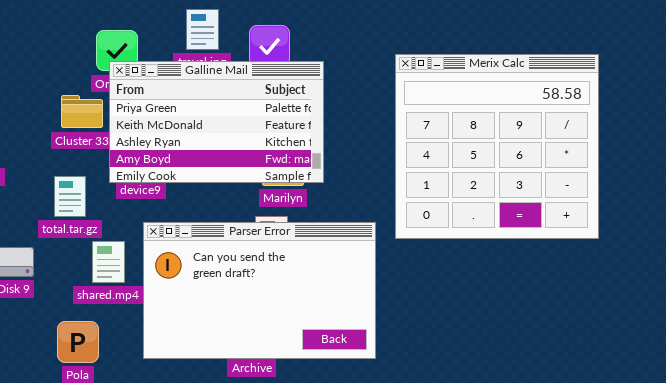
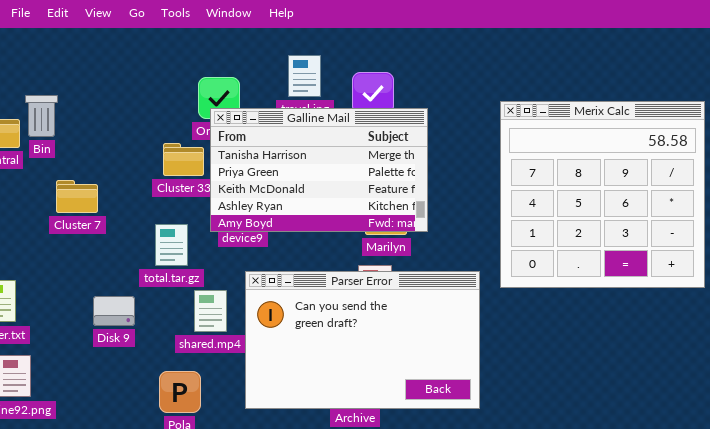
Galline Mail: [109,61,324,183] -> [210,108,428,232], scrolled up 1 row

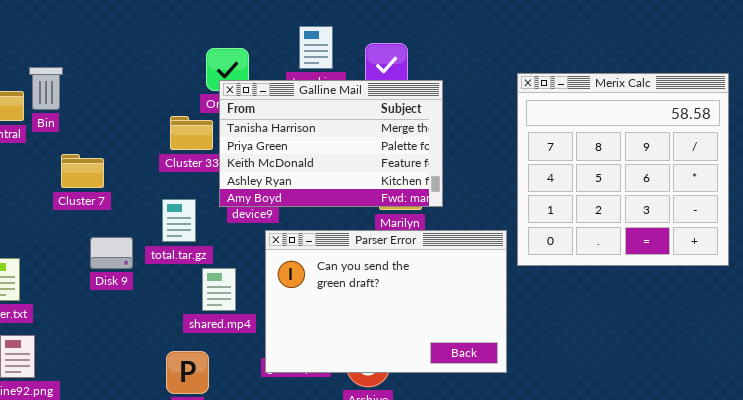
Parser Error: [245,271,480,409] -> [265,230,507,373], moved
Disk 9: [93,296,135,326] -> [90,237,133,269], moved

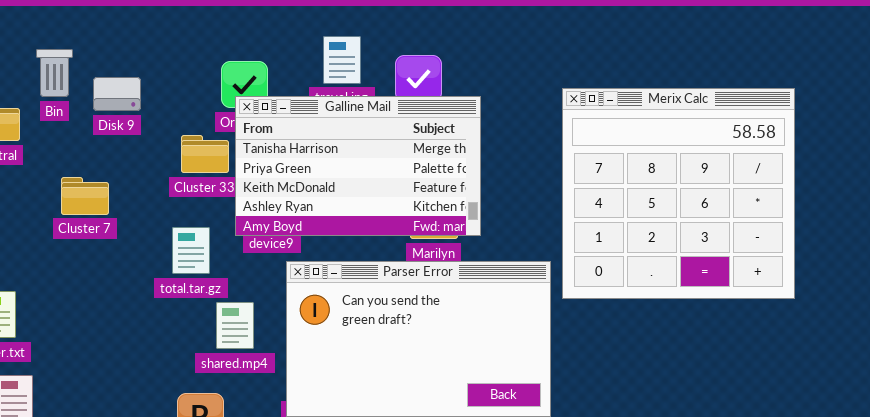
Bin: [29,67,63,110] -> [36,49,73,97], moved
Disk 9: [90,237,133,269] -> [93,77,141,111], moved

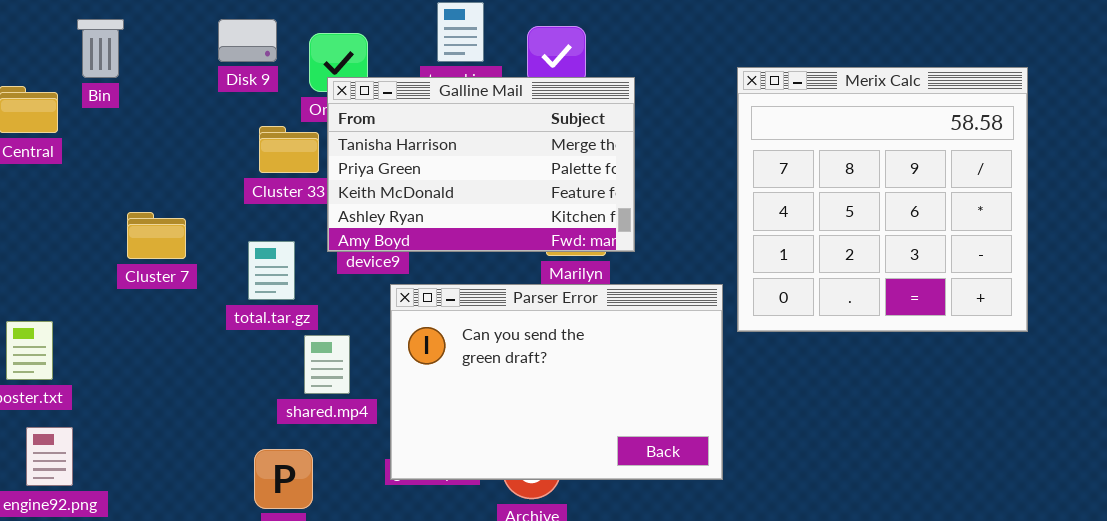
Disk 9: [93,77,141,111] -> [218,19,277,62], moved
Cluster 7: [61,177,109,215] -> [127,212,186,259], moved

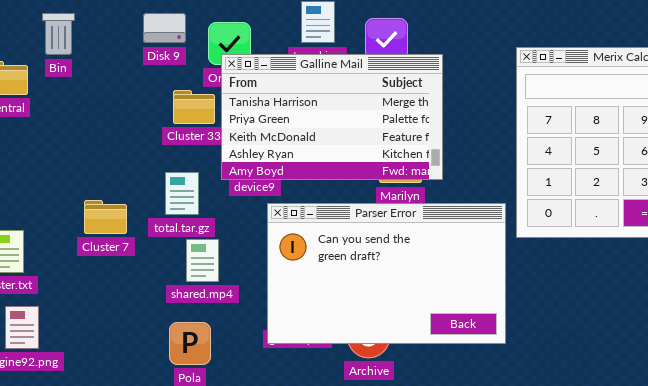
Cluster 7: [127,212,186,259] -> [84,200,127,234], moved
shared.mp4: [304,335,350,394] -> [186,239,219,282], moved

